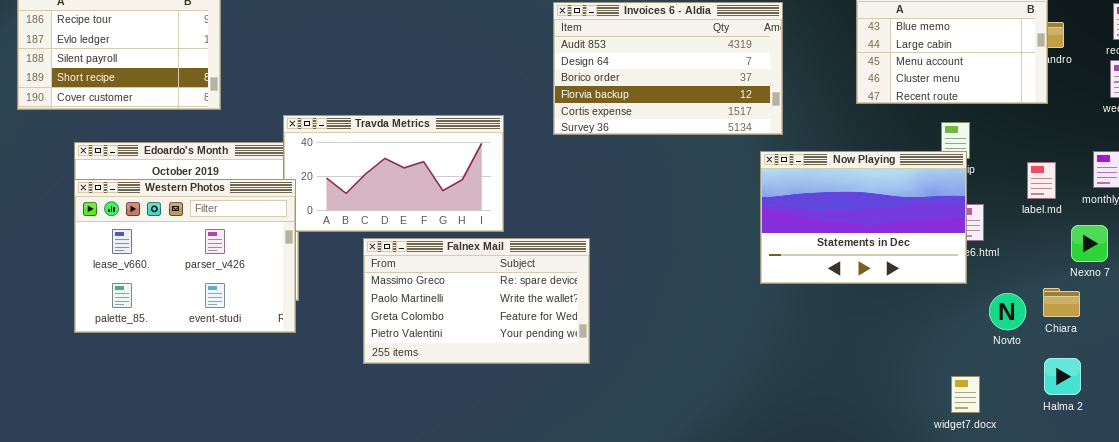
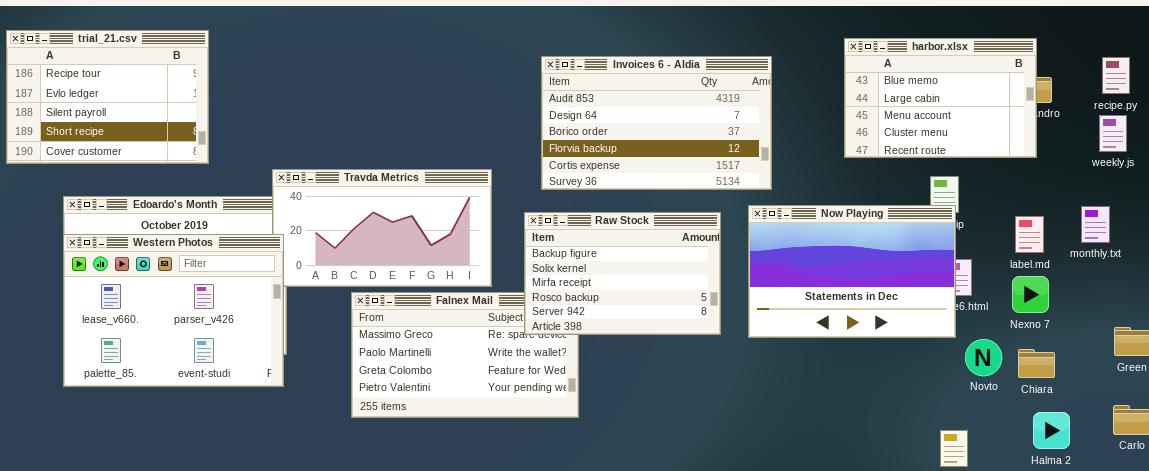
Raw Stock: none -> [524,212,721,335], opened
Nexno 7: [1071,225,1108,262] -> [1012,276,1049,313], moved
Chiara: [1043,288,1080,317] -> [1018,349,1055,378], moved
Novto: [989,293,1026,330] -> [965,339,1002,376], moved

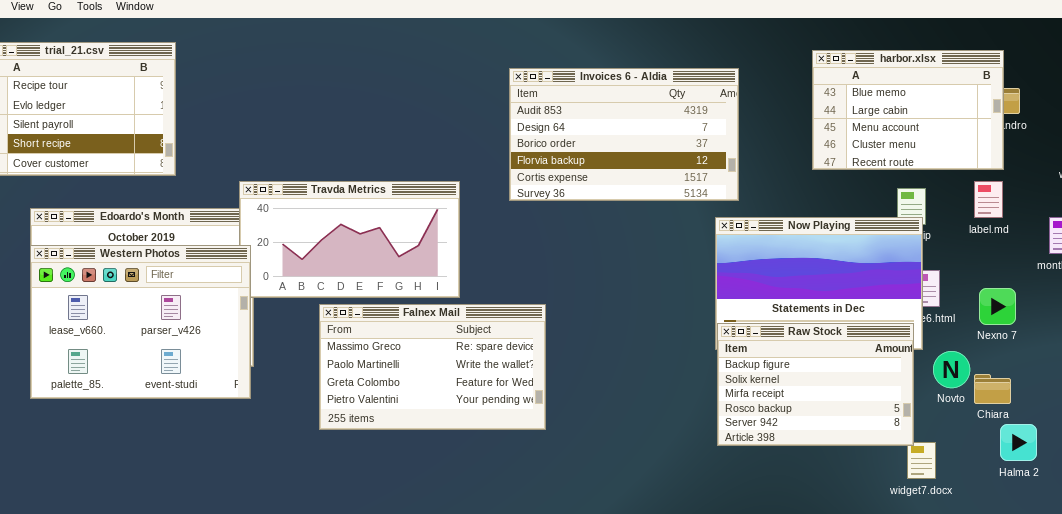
Raw Stock: [524,212,721,335] -> [717,323,914,446], moved
label.md: [1015,216,1044,253] -> [974,181,1003,218], moved
Chiara: [1018,349,1055,378] -> [974,374,1011,404], moved

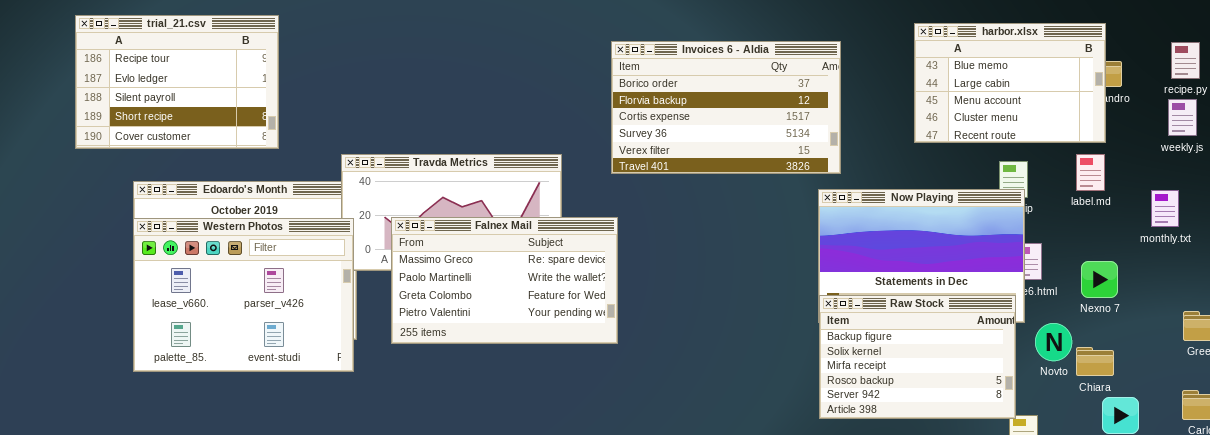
Invoices 6 - Aldia: [509,68,739,201] -> [611,41,841,174], scrolled down 2 rows
Falnex Mail: [319,304,546,430] -> [391,217,618,344], moved

